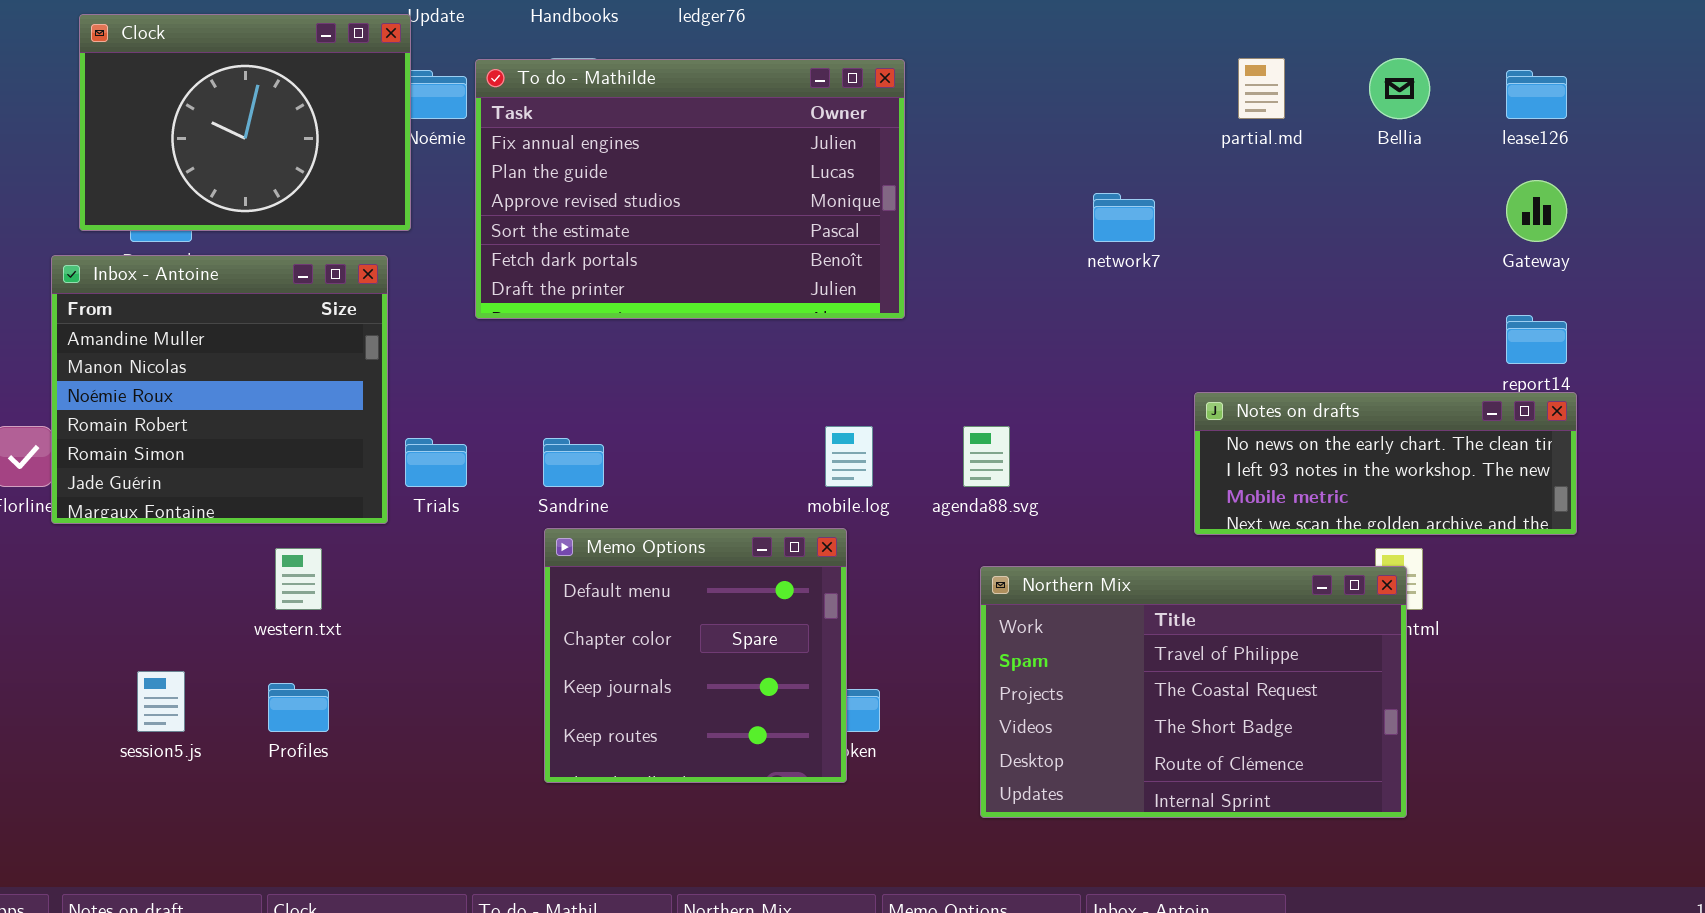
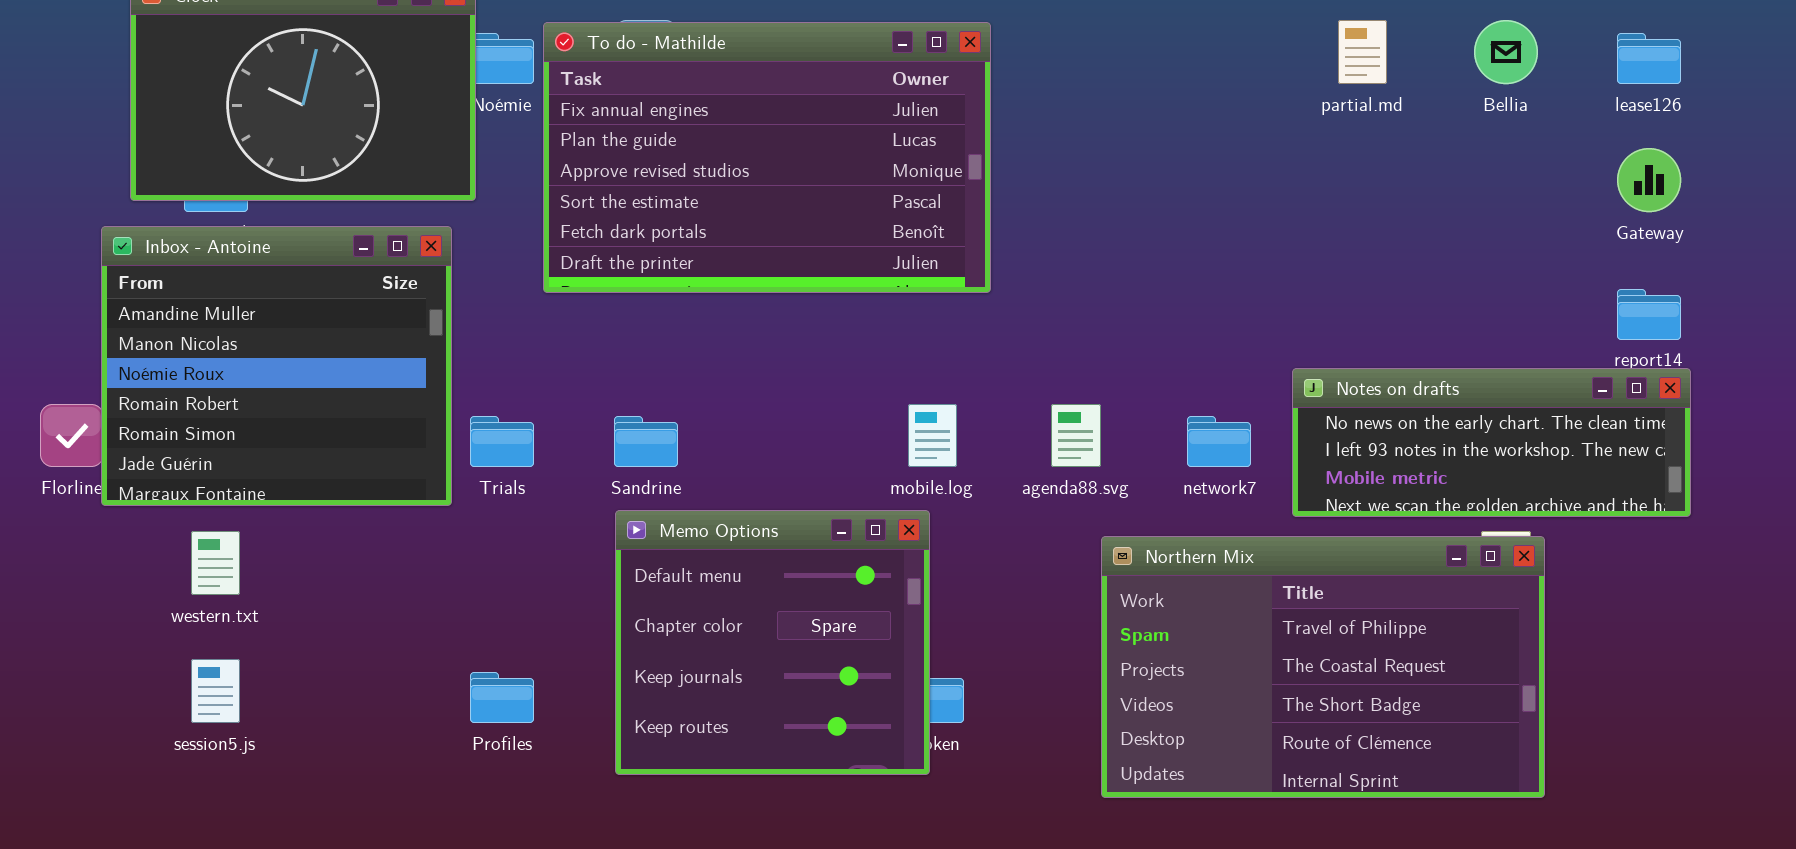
network7: [1093,193,1155,242] -> [1187,416,1251,467], moved
western.txt: [275,548,322,610] -> [191,531,240,595], moved
Northern Mix: [980,566,1407,818] -> [1101,536,1545,798], moved
Profiles: [268,683,329,732] -> [470,672,534,723], moved

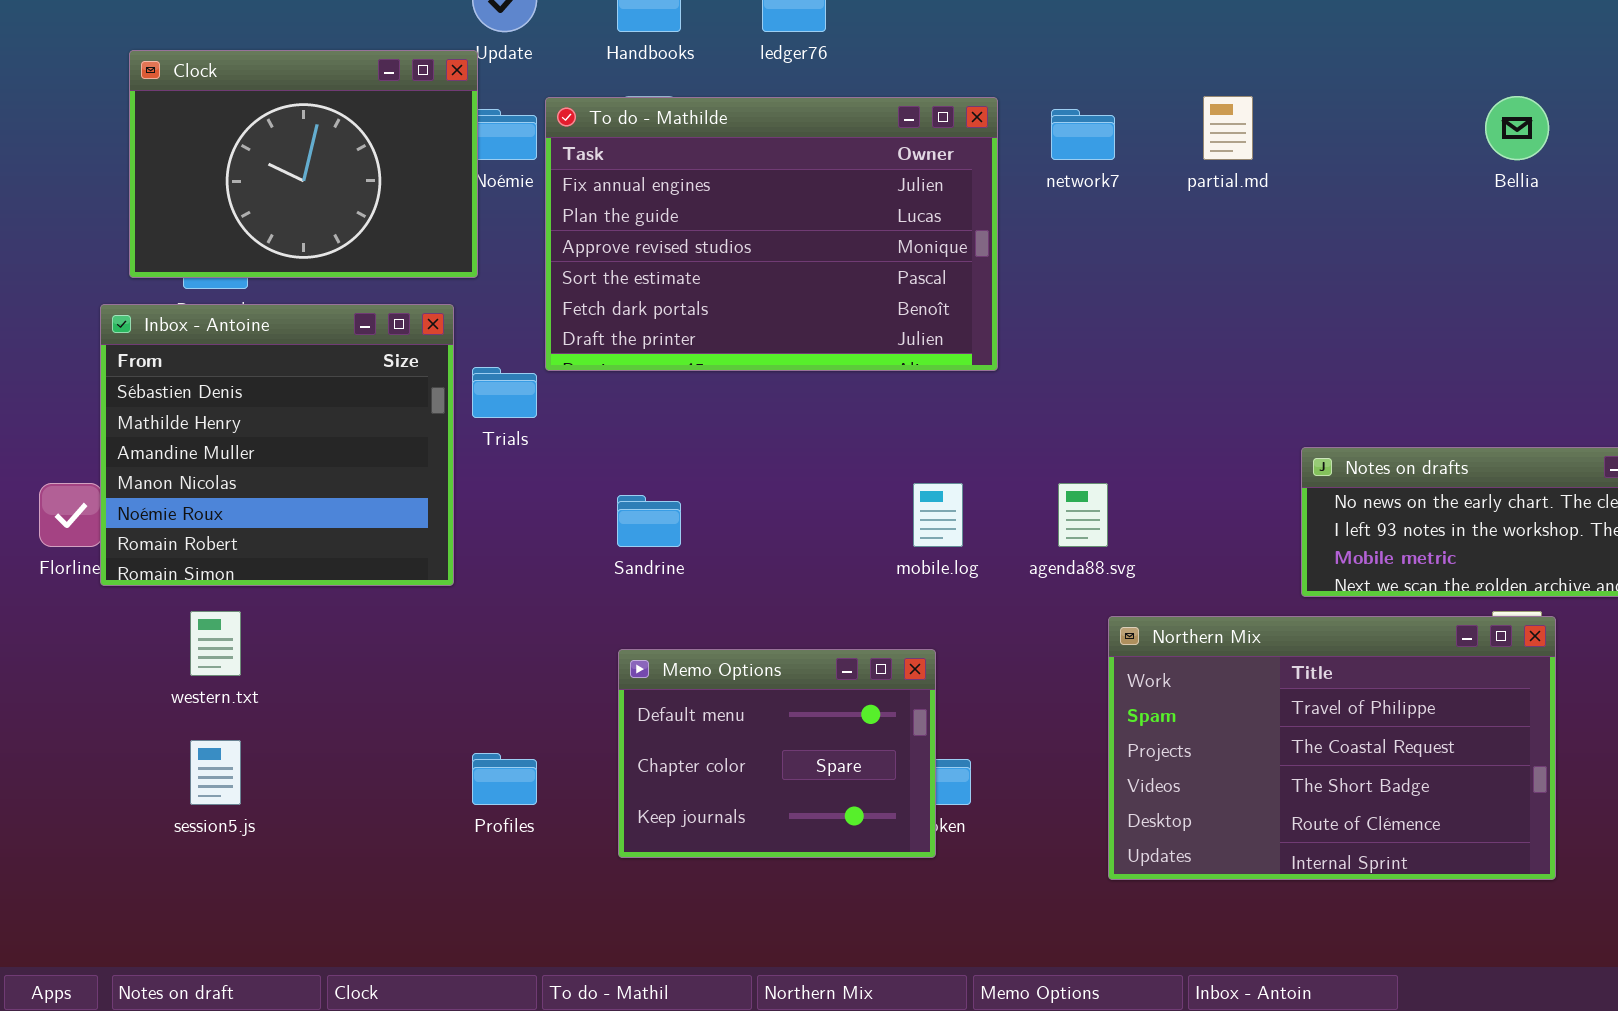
partial.md: [1338,20,1387,84] -> [1203,96,1253,160], moved
Inbox - Antoine: [101,226,452,506] -> [100,304,454,586], scrolled up 2 rows
Trials: [470,416,534,467] -> [472,367,537,418], moved
network7: [1187,416,1251,467] -> [1051,109,1115,160], moved
Memo Options: [615,510,930,775] -> [618,649,936,858], resized

